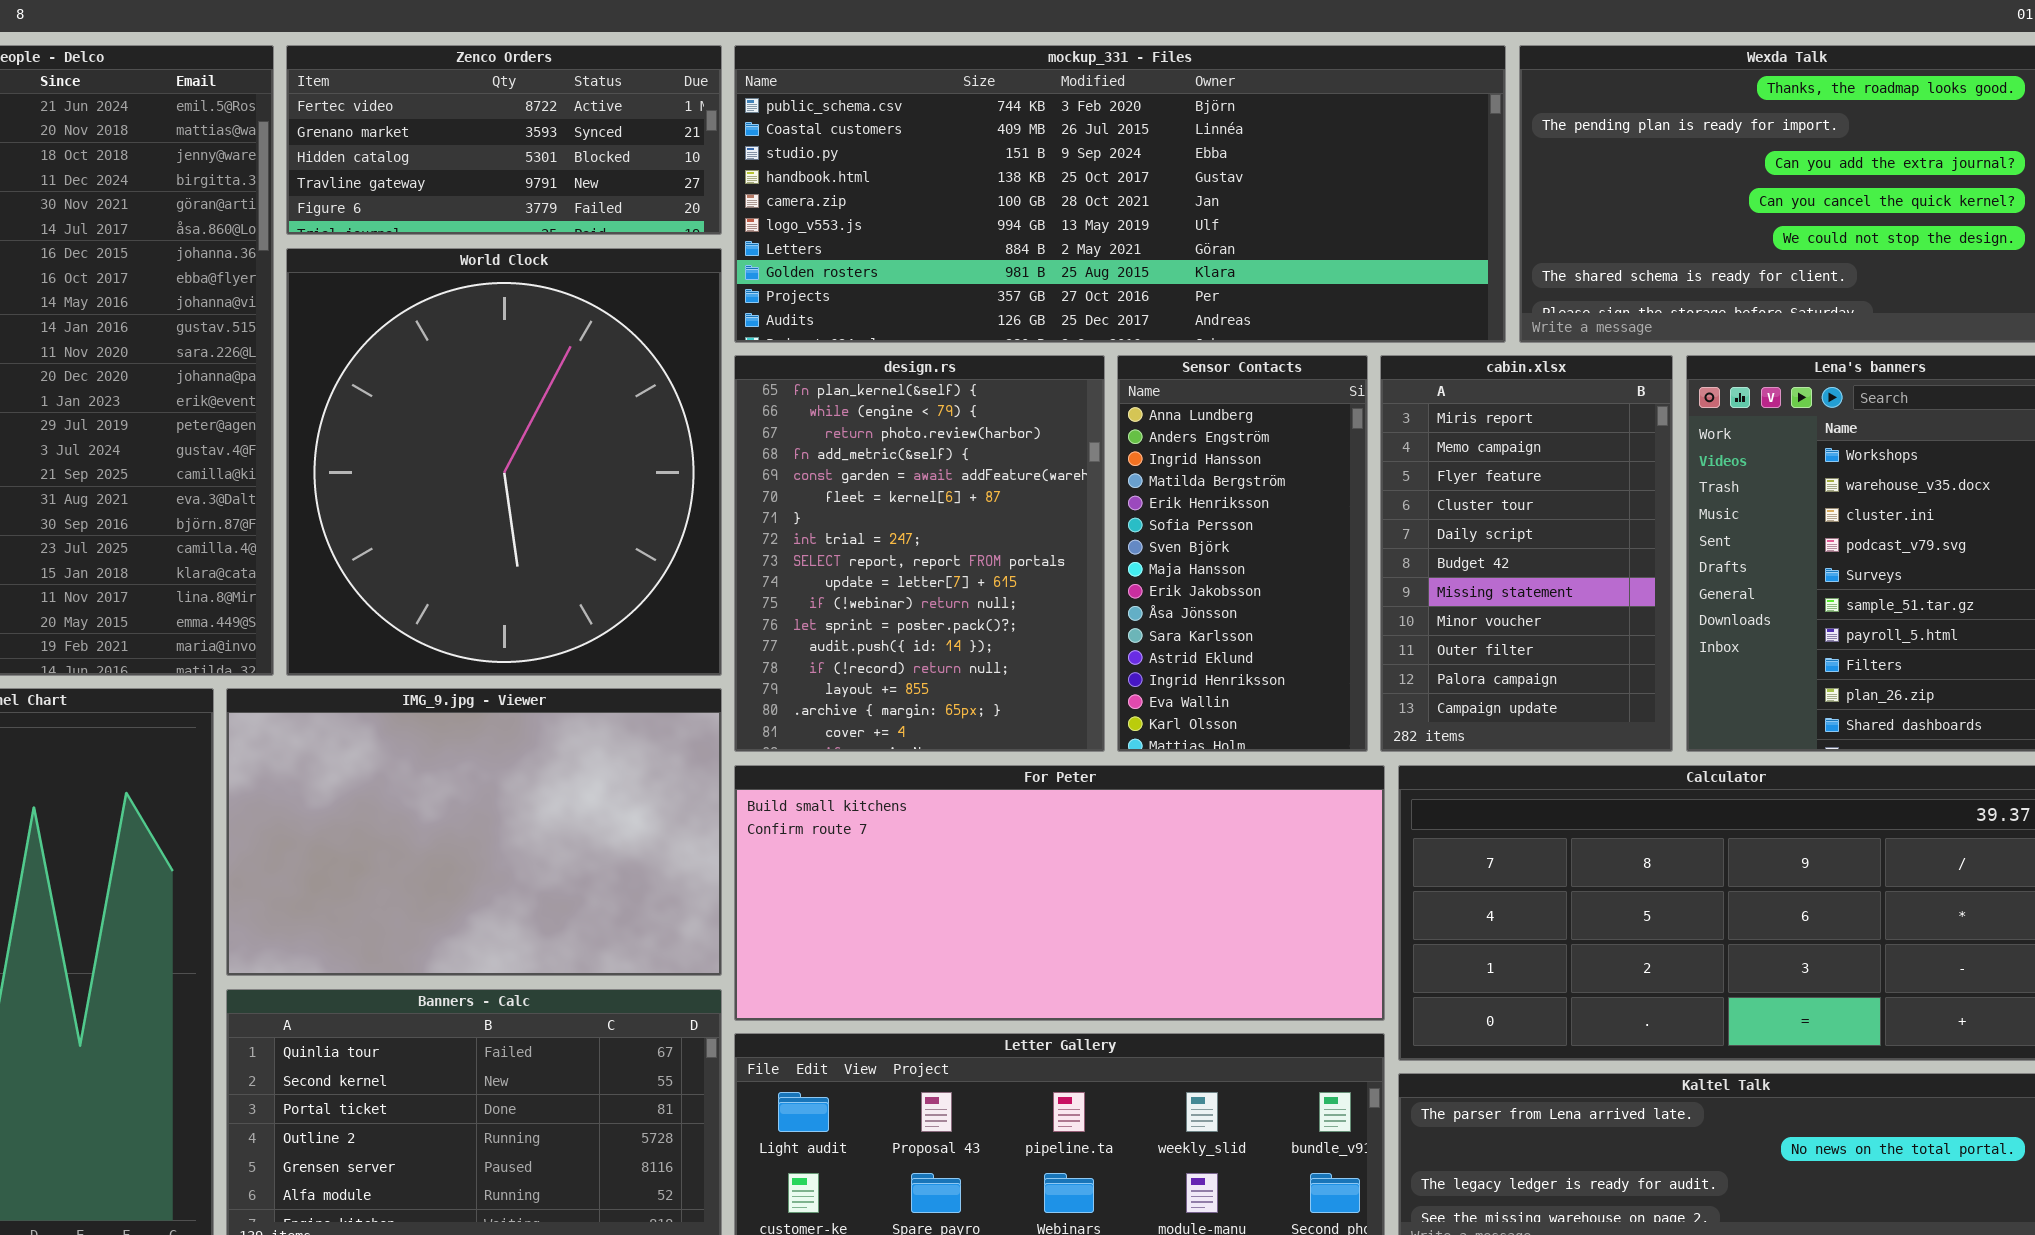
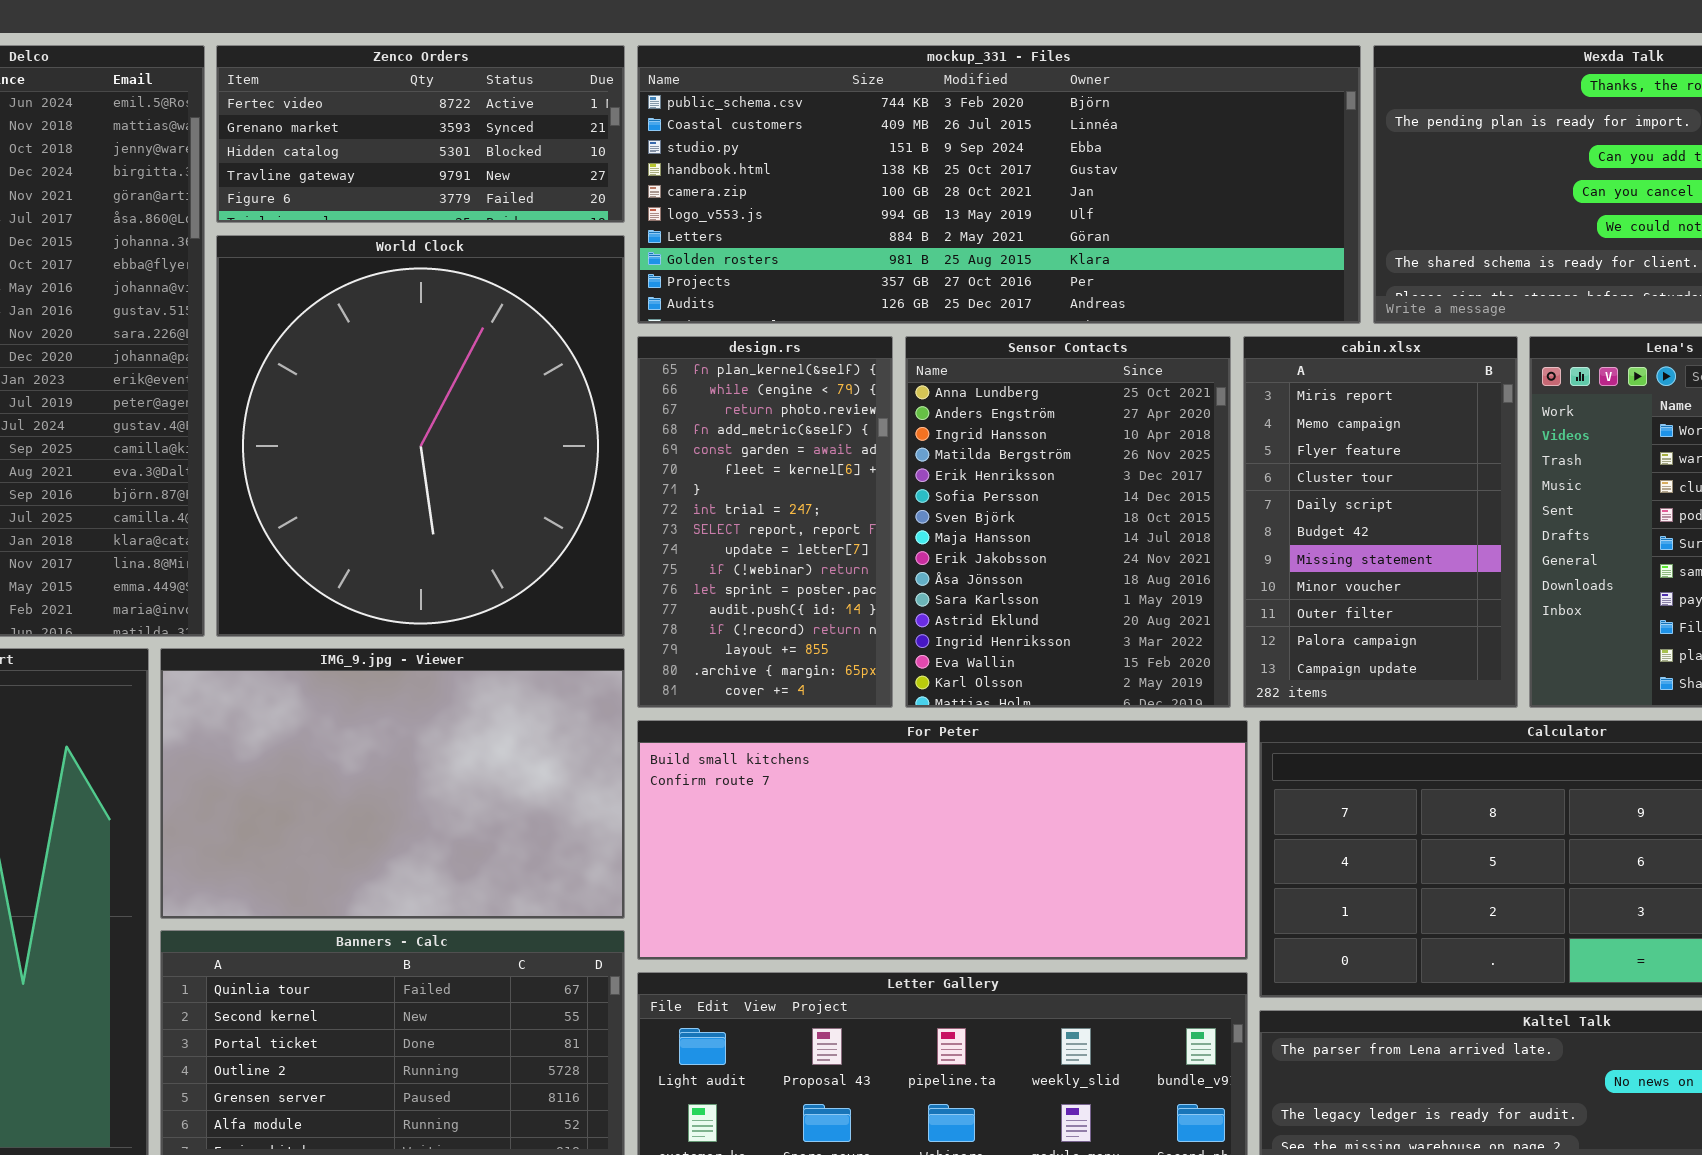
design.rs: [734,355,1105,752] -> [637,336,893,708], resized
Sensor Contacts: [1117,355,1368,752] -> [905,336,1231,708], resized

